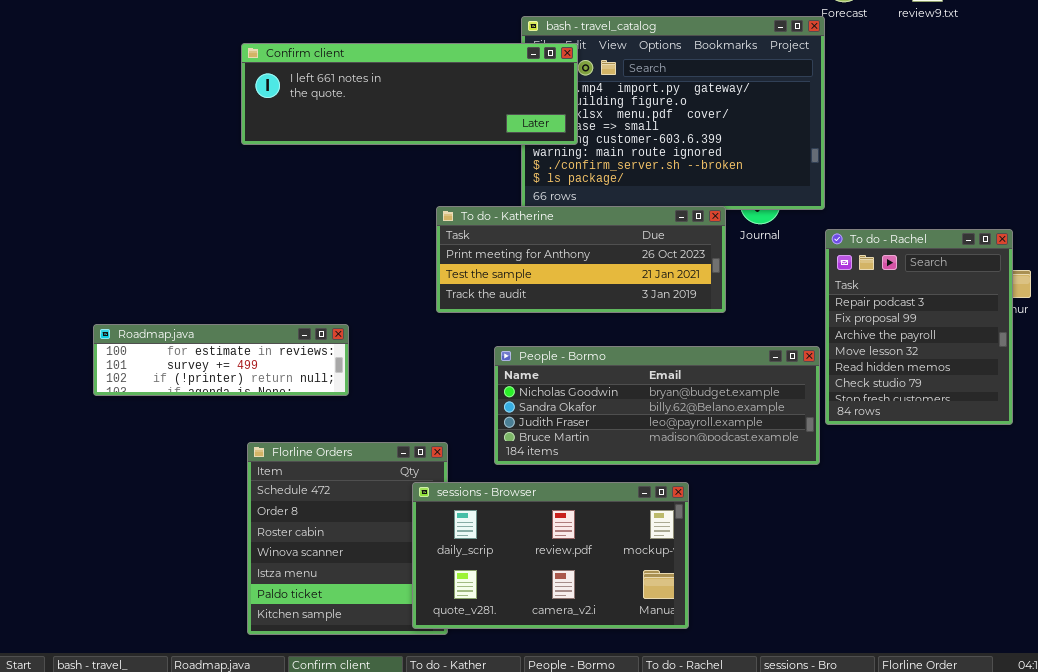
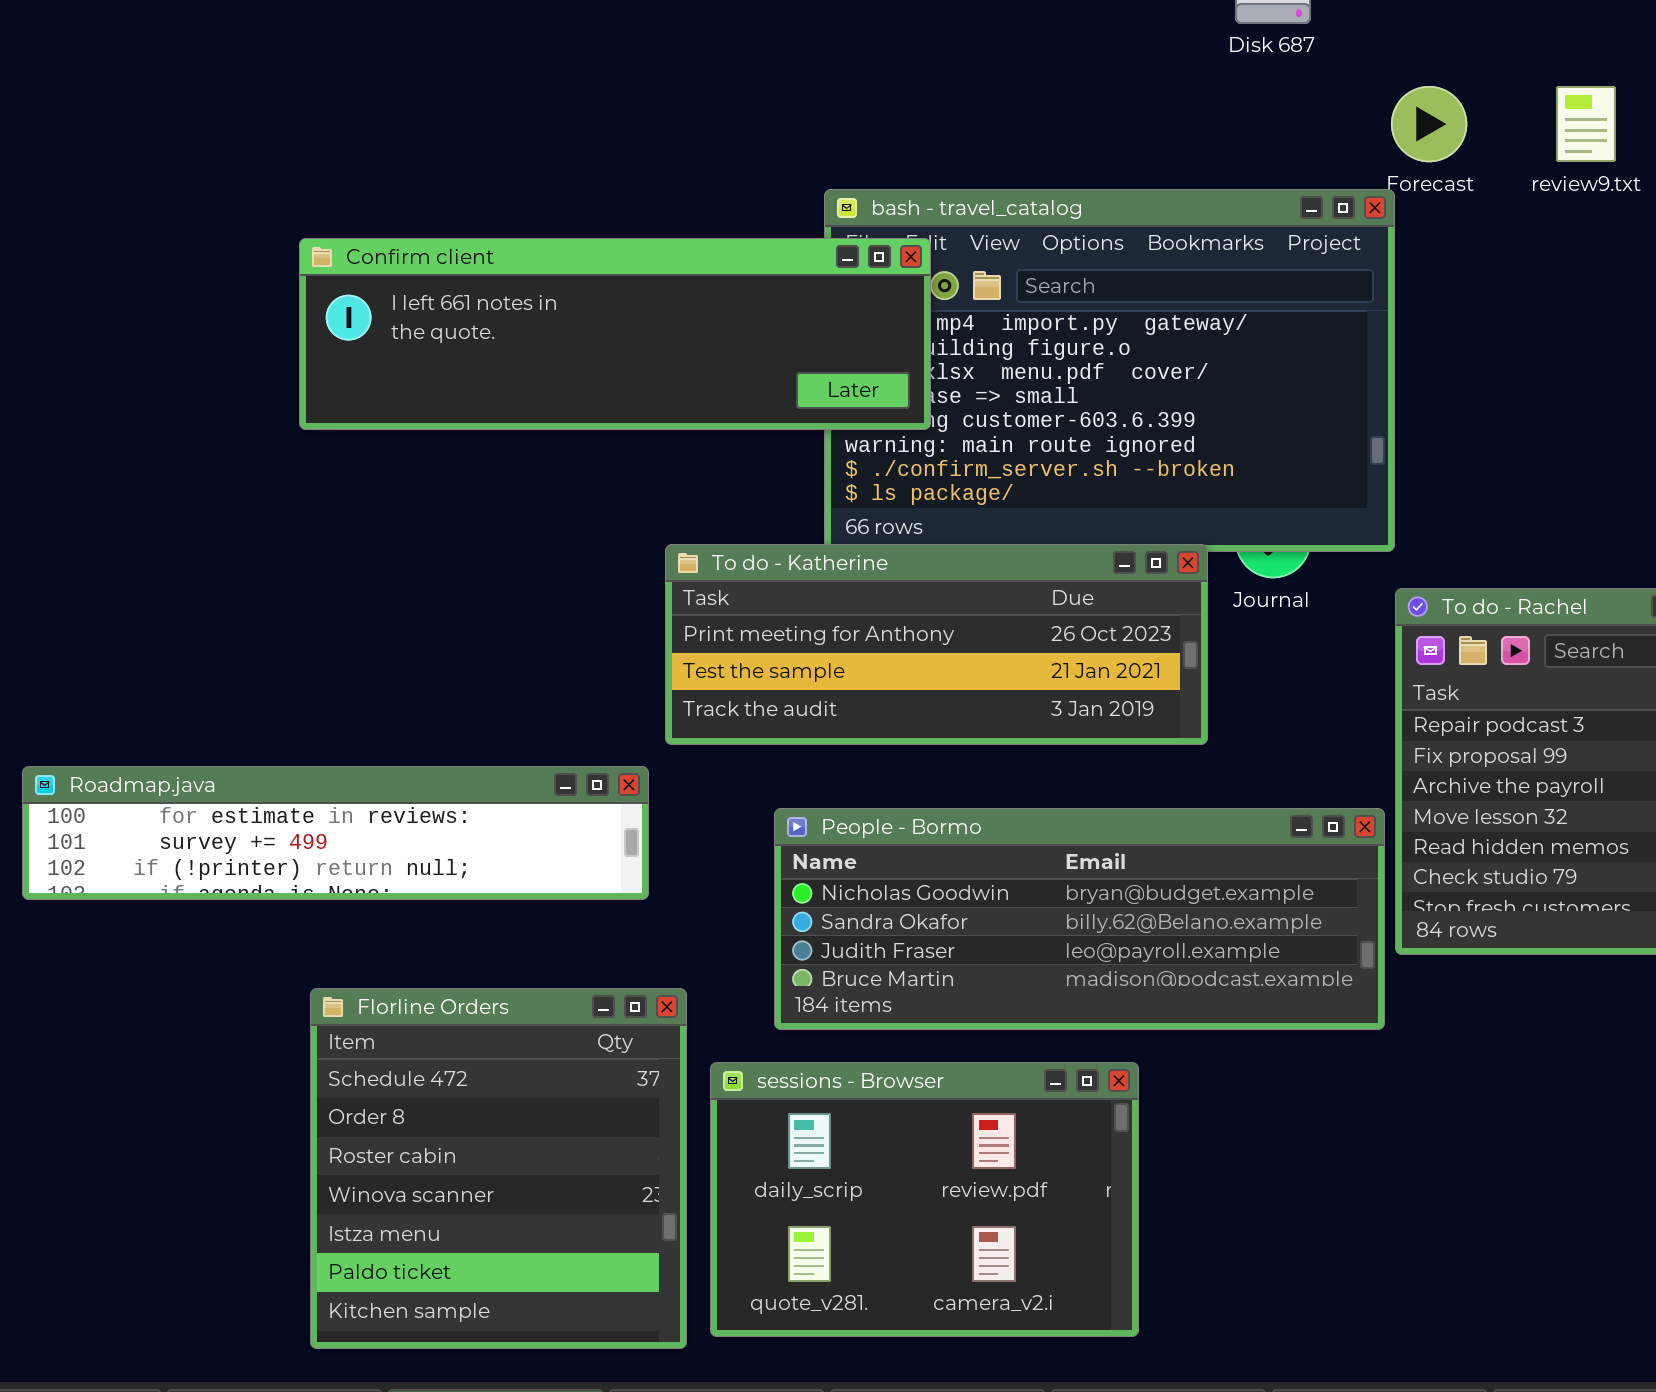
Roadmap.java: [93,324,349,396] -> [22,766,649,900], resized
sessions - Browser: [412,482,689,629] -> [710,1062,1139,1337], resized

